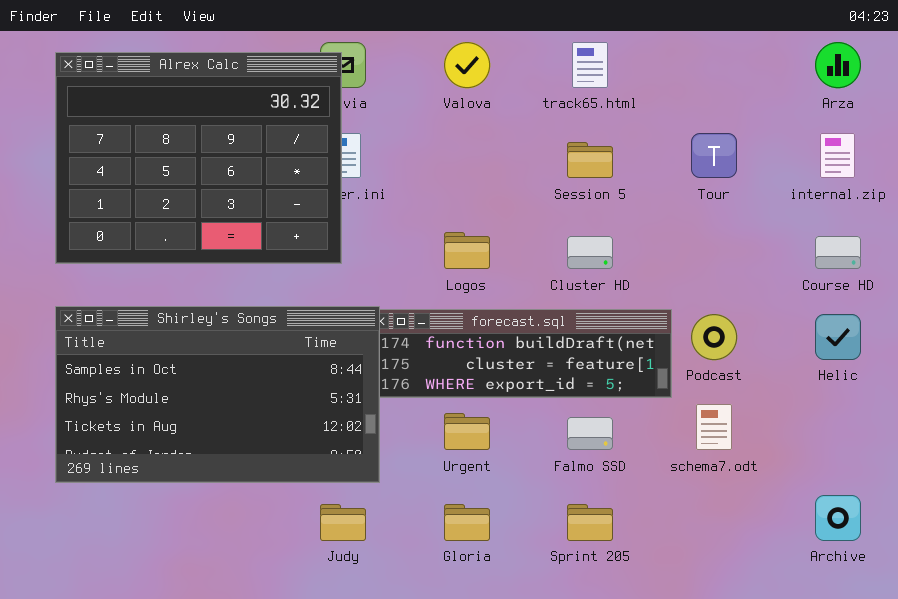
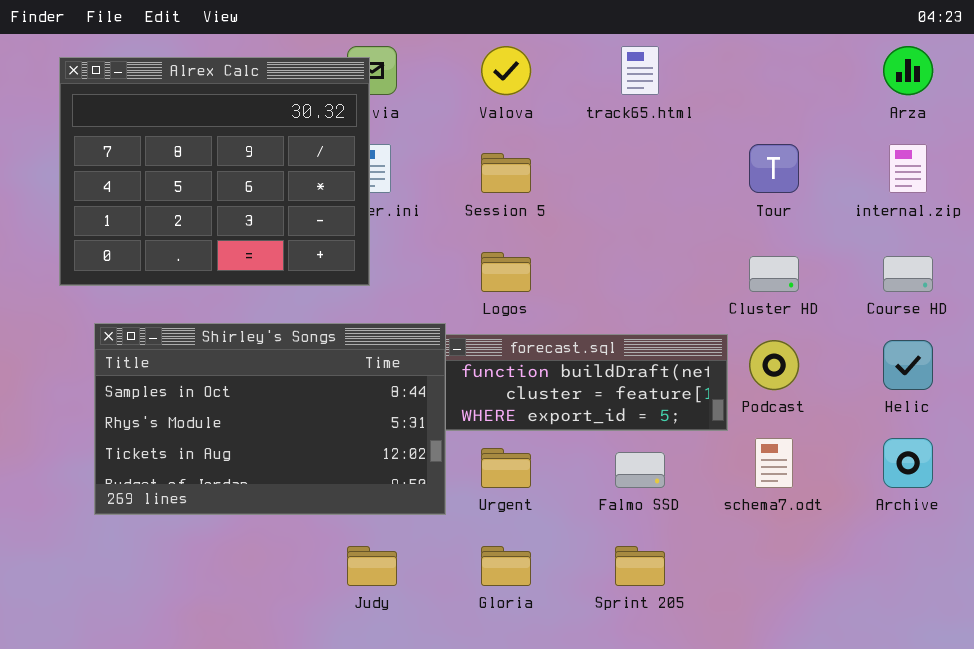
Session 5: [567,142,613,178] -> [481,153,531,193], moved
Cluster HD: [567,236,613,269] -> [749,256,799,292], moved
Shirley's Songs: [55,306,380,483] -> [94,323,446,515], moved
Archive: [815,495,861,541] -> [883,438,933,488], moved

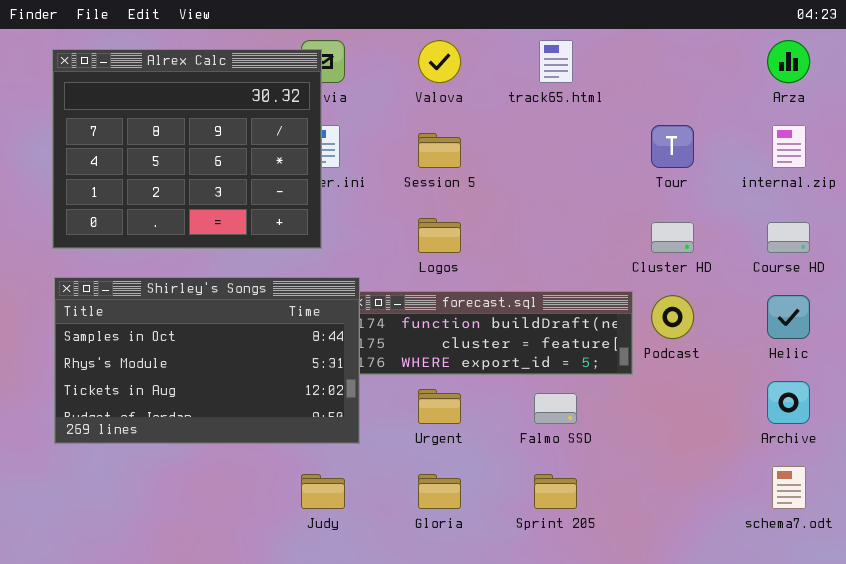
Shirley's Songs: [94,323,446,515] -> [54,277,360,444], moved
schema7.odt: [755,438,793,488] -> [772,466,806,509], moved

